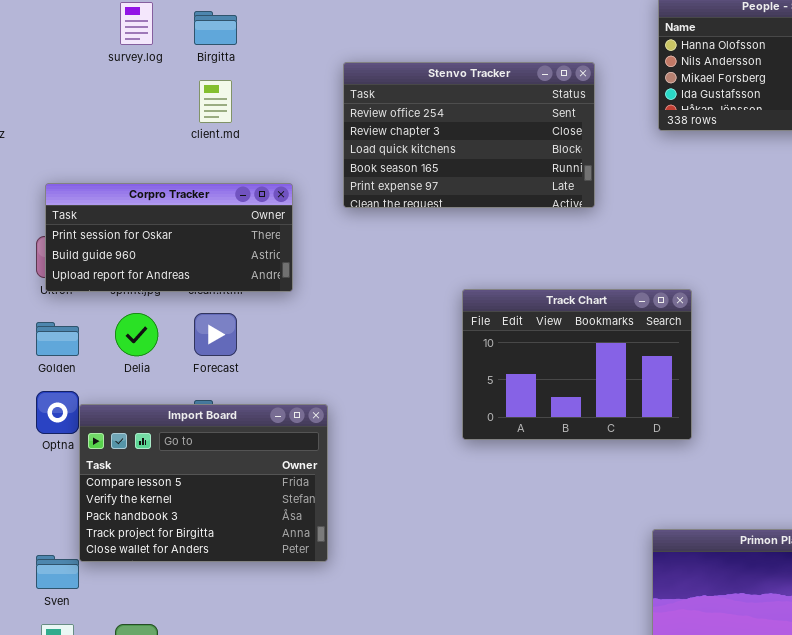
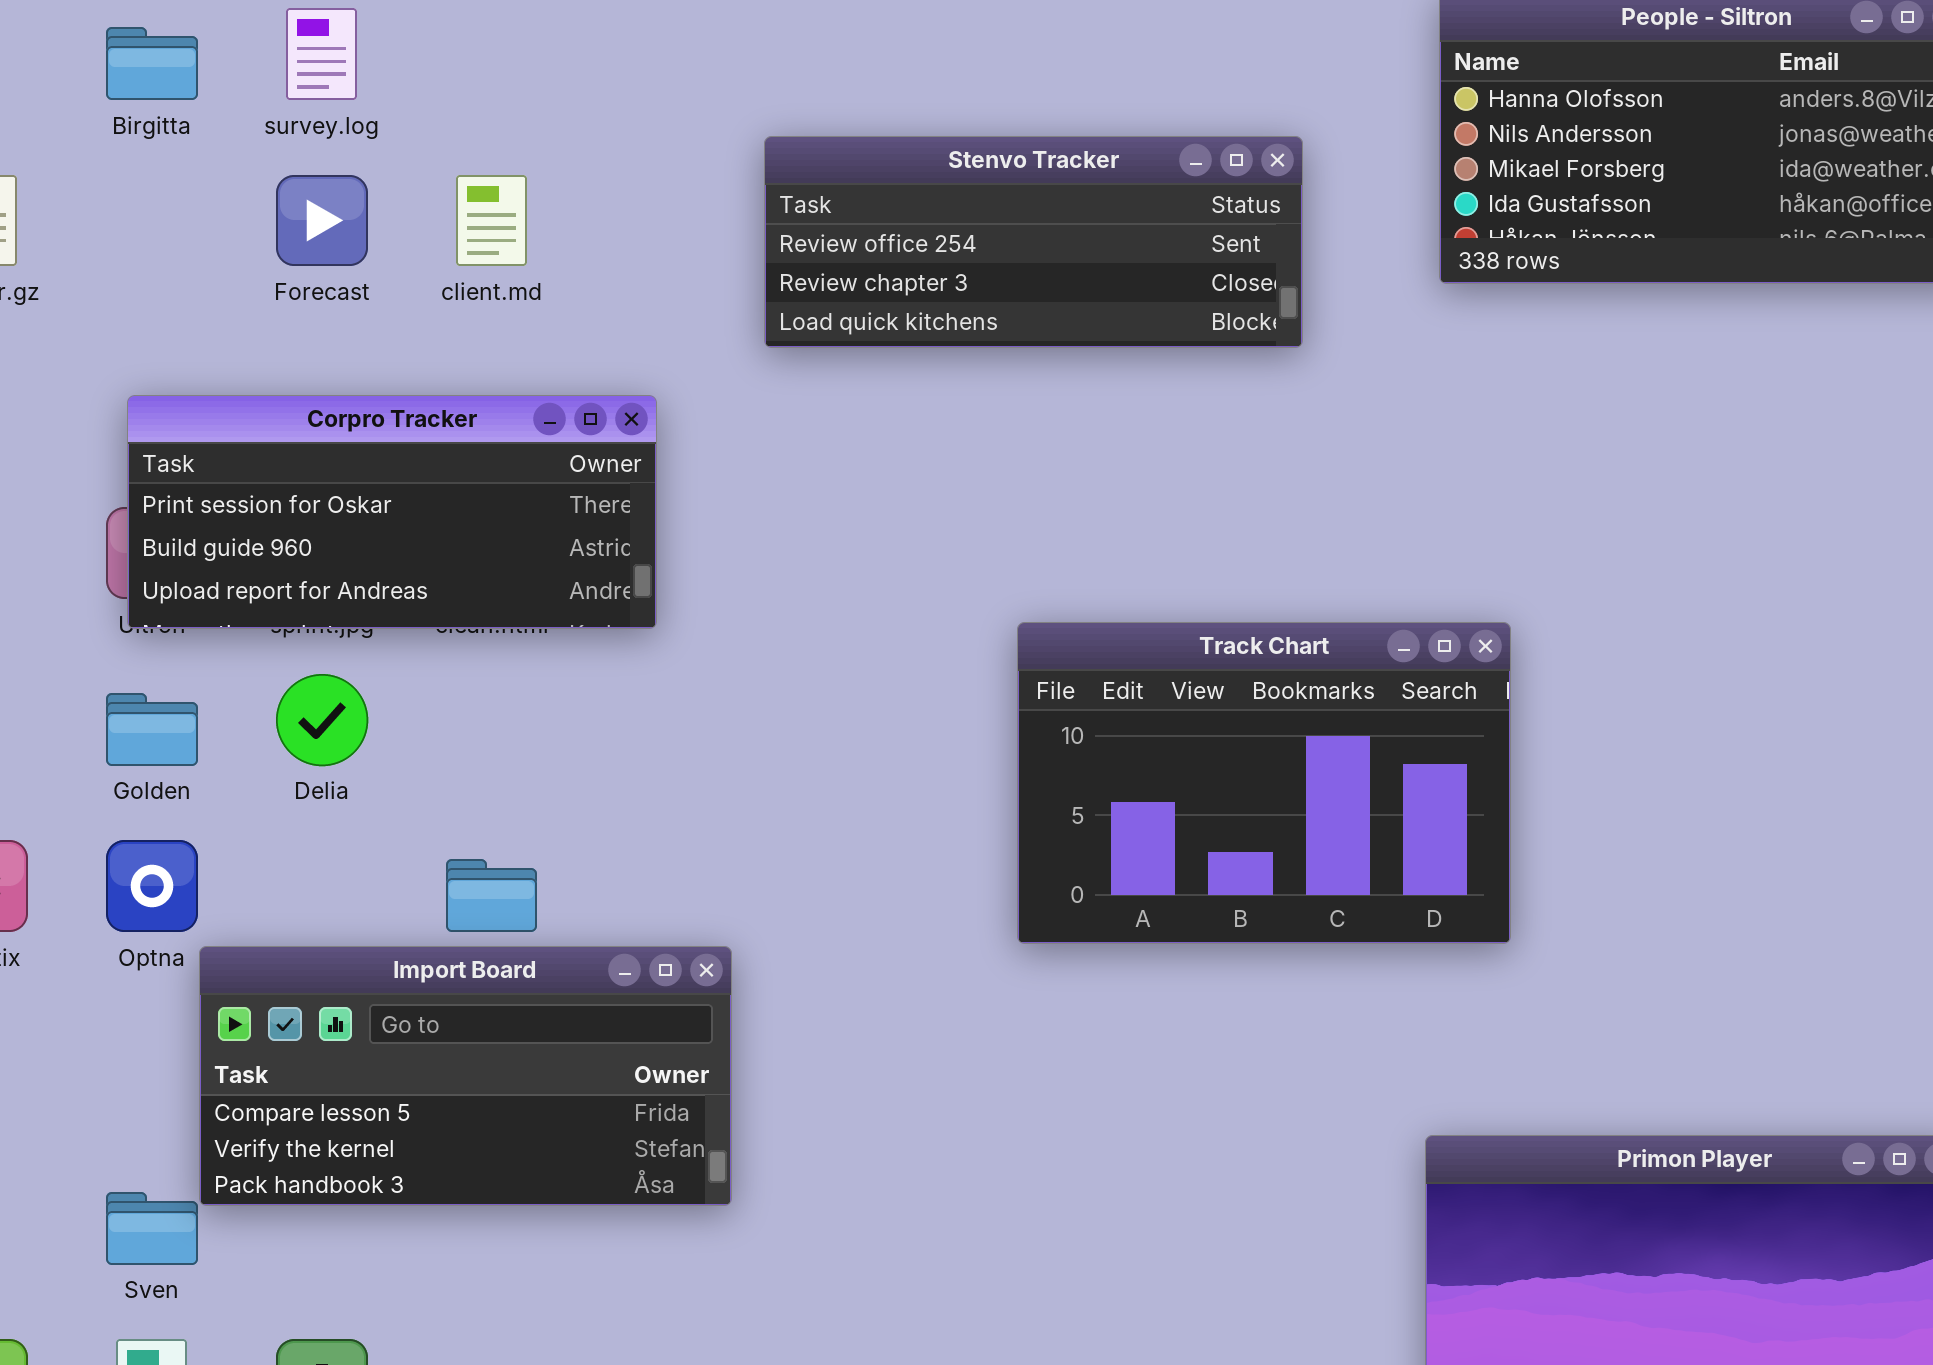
Birgitta: [194,11,237,45] -> [106,27,198,100], moved
Stenvo Tracker: [343,62,595,208] -> [764,136,1303,348], resized
Forecast: [194,313,237,356] -> [276,175,368,266], moved
Import Board: [79,404,328,562] -> [199,946,732,1206], resized

